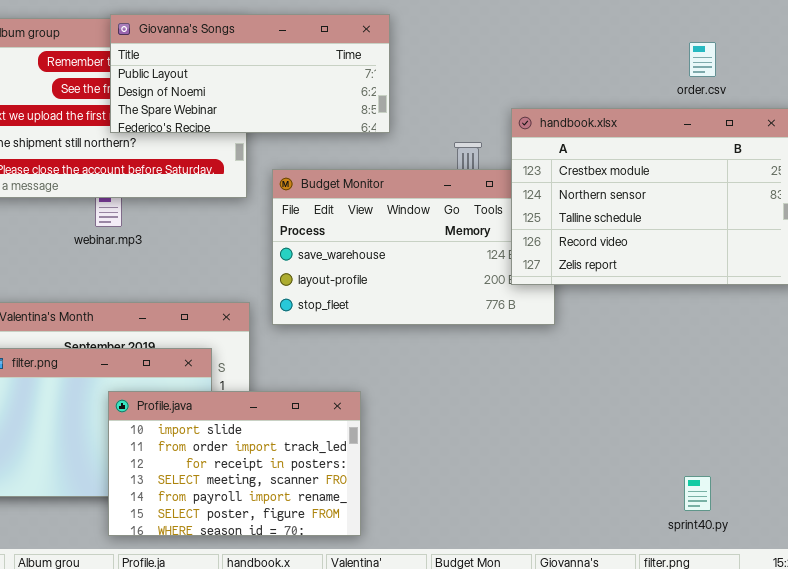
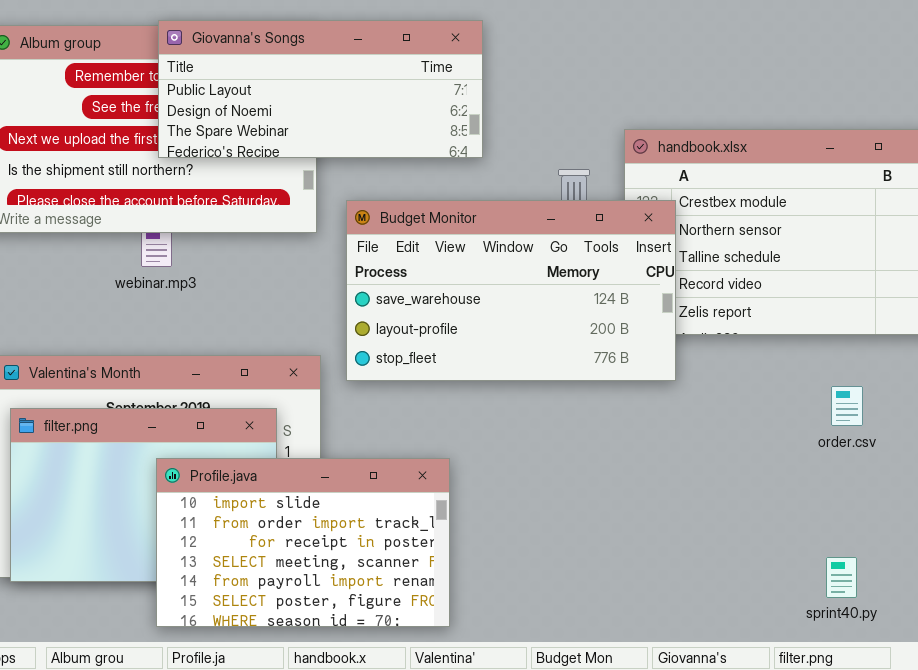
order.csv: [689,42,716,77] -> [831,386,863,426], moved
Budget Monitor: [272,169,555,325] -> [346,200,676,381], raised

